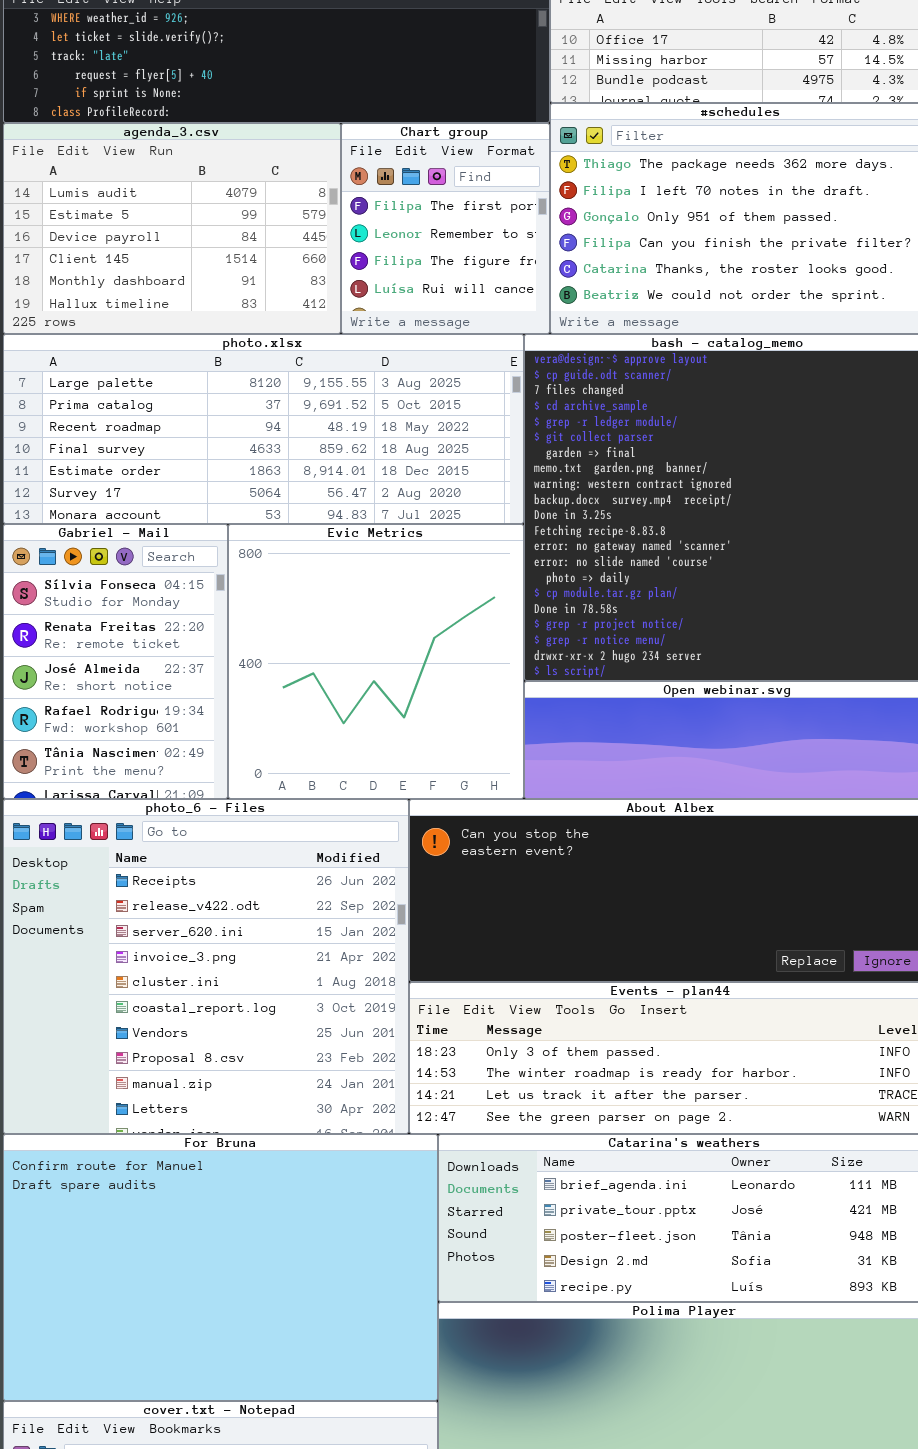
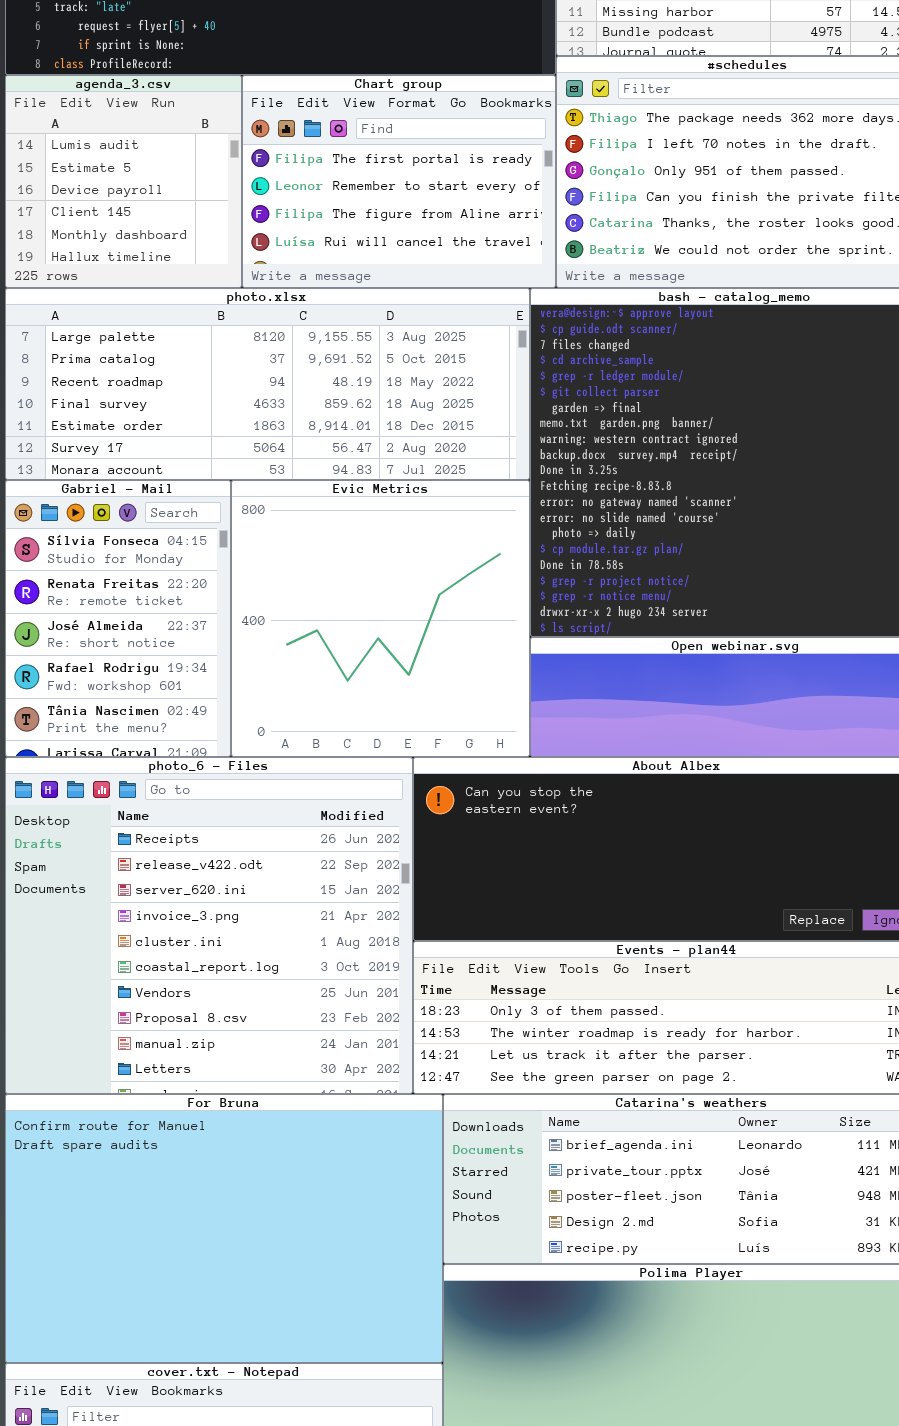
agenda_3.csv: [3,123,341,334] -> [5,75,242,288], resized
Chart group: [341,123,550,334] -> [242,75,556,288], resized

